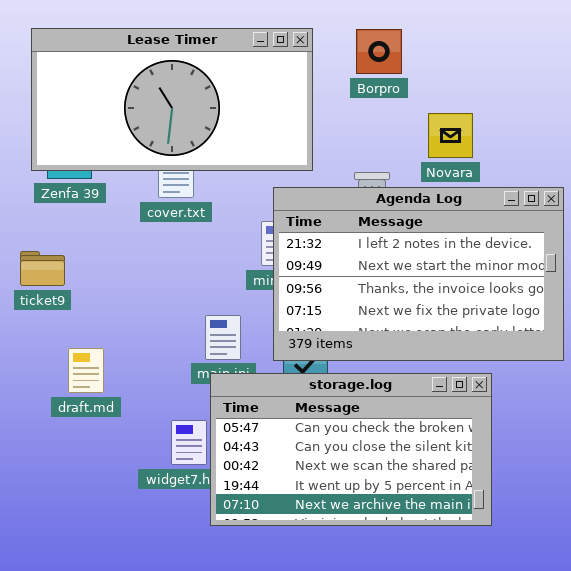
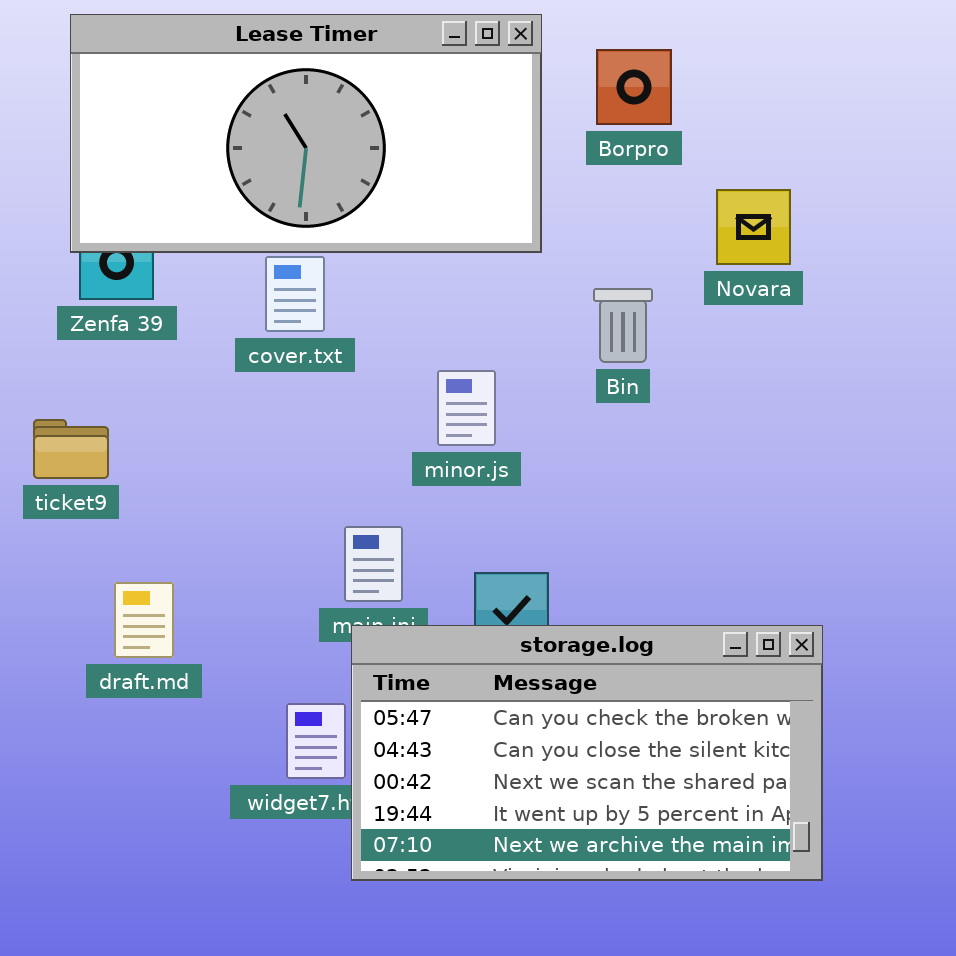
Lease Timer: [31,28,313,171] -> [70,14,542,253], moved
Agenda Log: [273,187,564,361] -> none, closed

